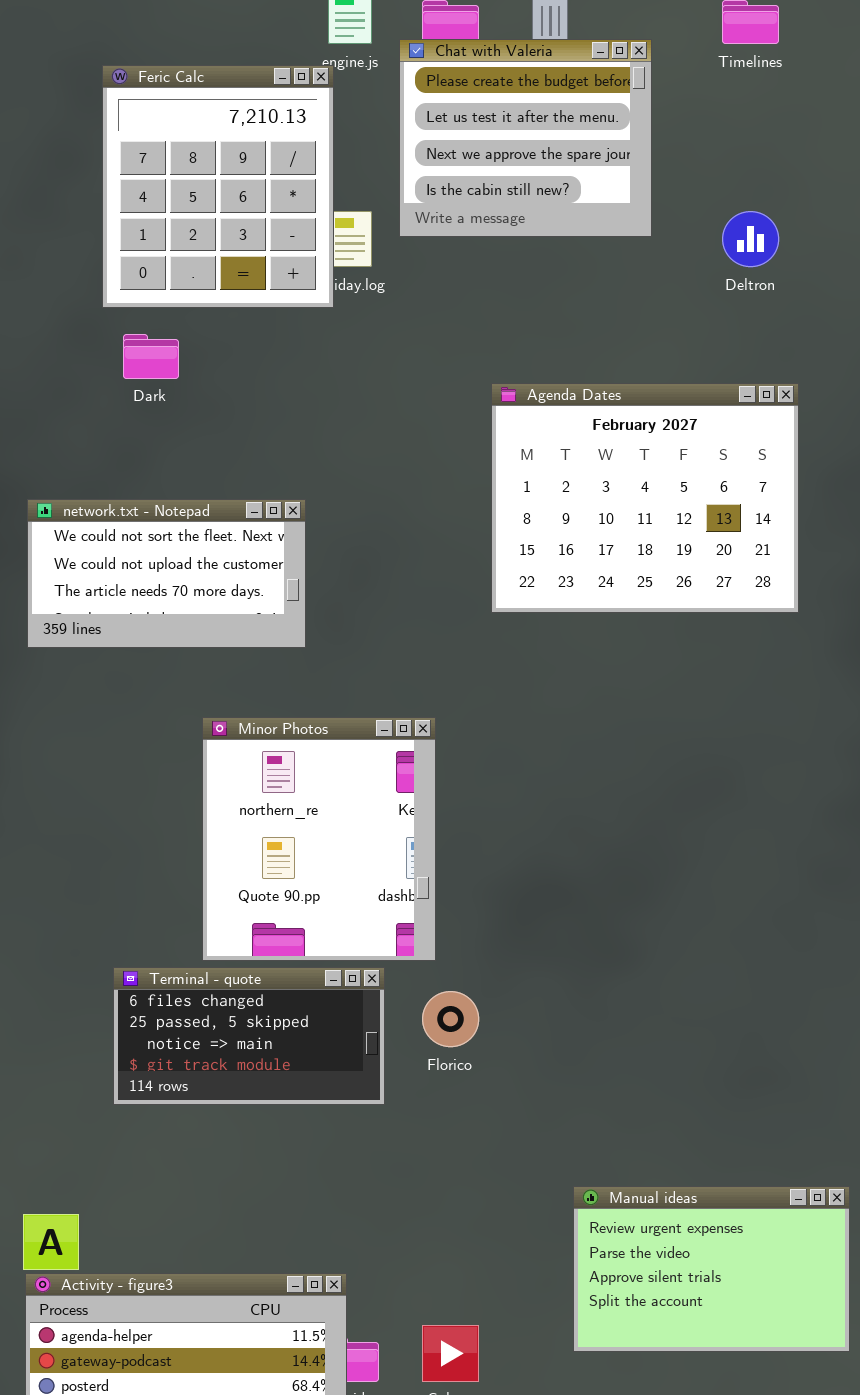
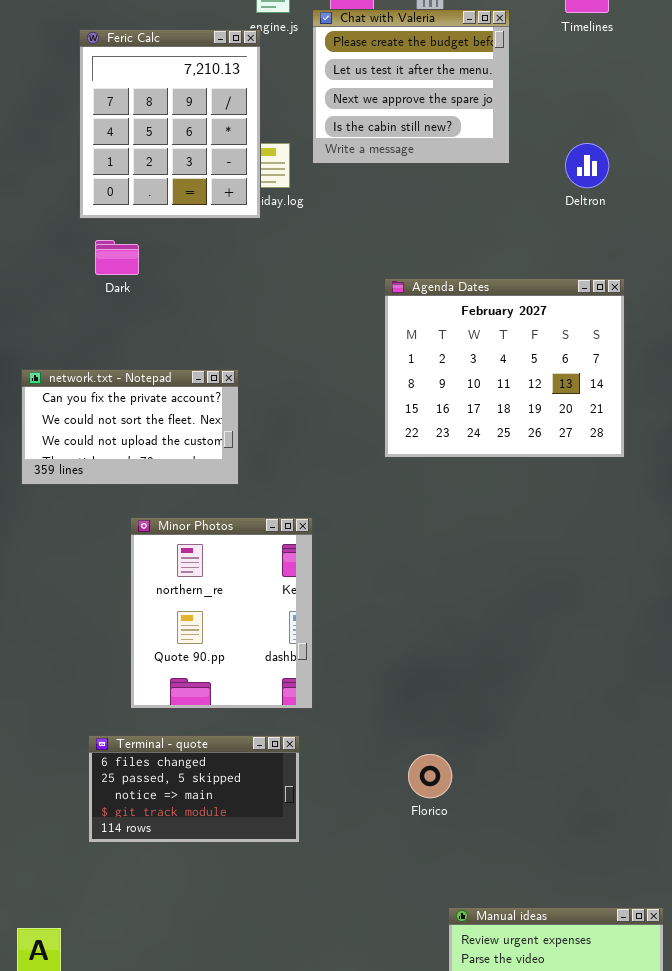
network.txt - Notepad: [27,499,306,648] -> [21,369,239,485], scrolled up 1 row
Minor Photos: [202,717,436,961] -> [130,517,313,709], moved
Florico: [422,991,479,1047] -> [408,754,452,798], moved

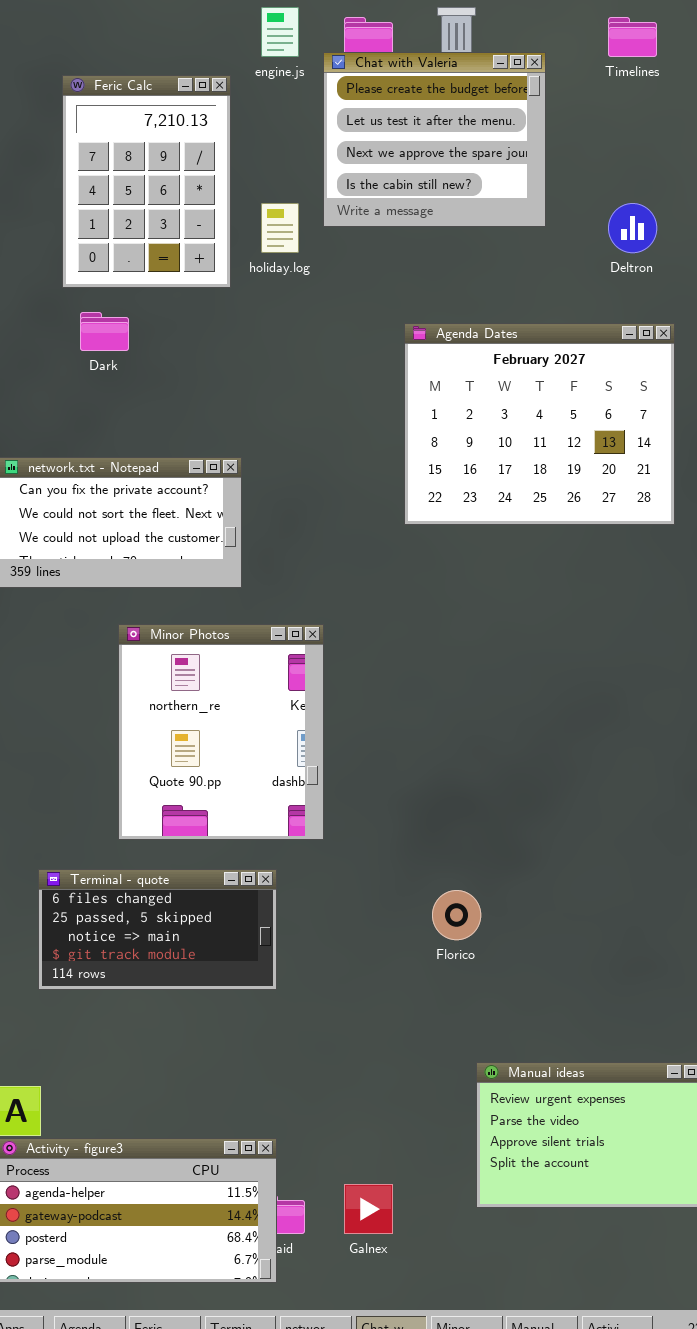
Feric Calc: [79,29,261,219] -> [62,75,231,288], resized
Agenda Dates: [384,278,625,458] -> [404,323,675,525], moved
Terminal - quote: [88,735,300,843] -> [38,869,277,990], moved

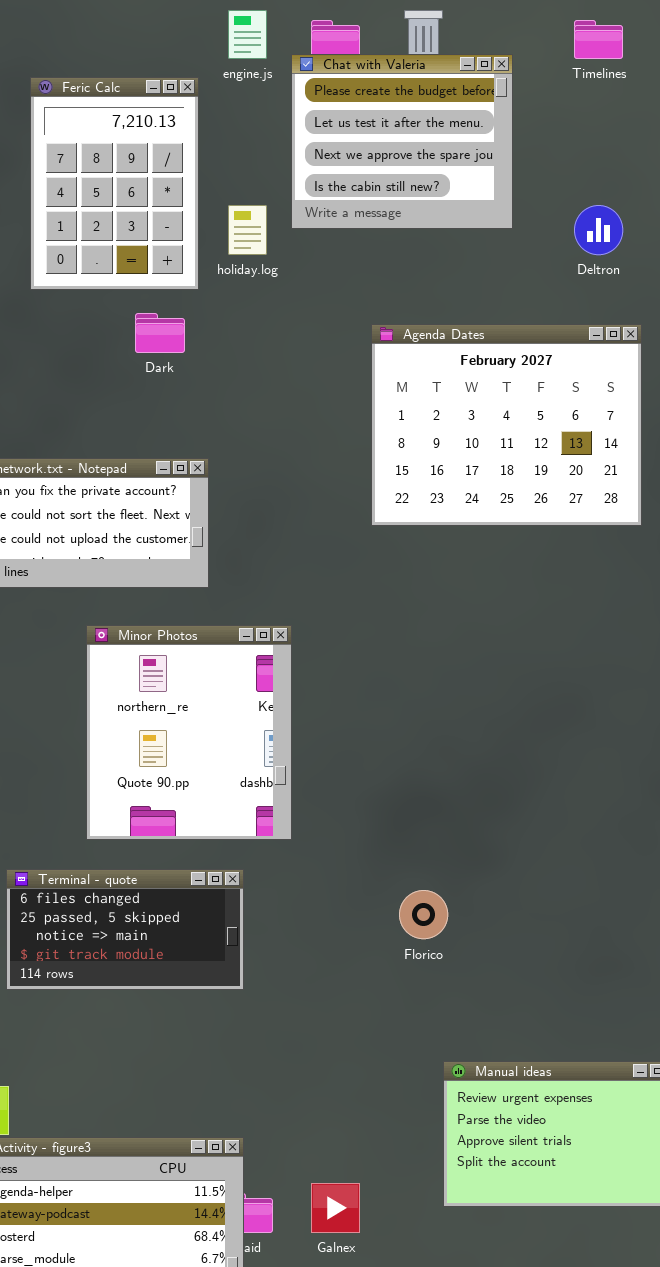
Dark: [80,312,129,351] -> [135,313,185,353], moved

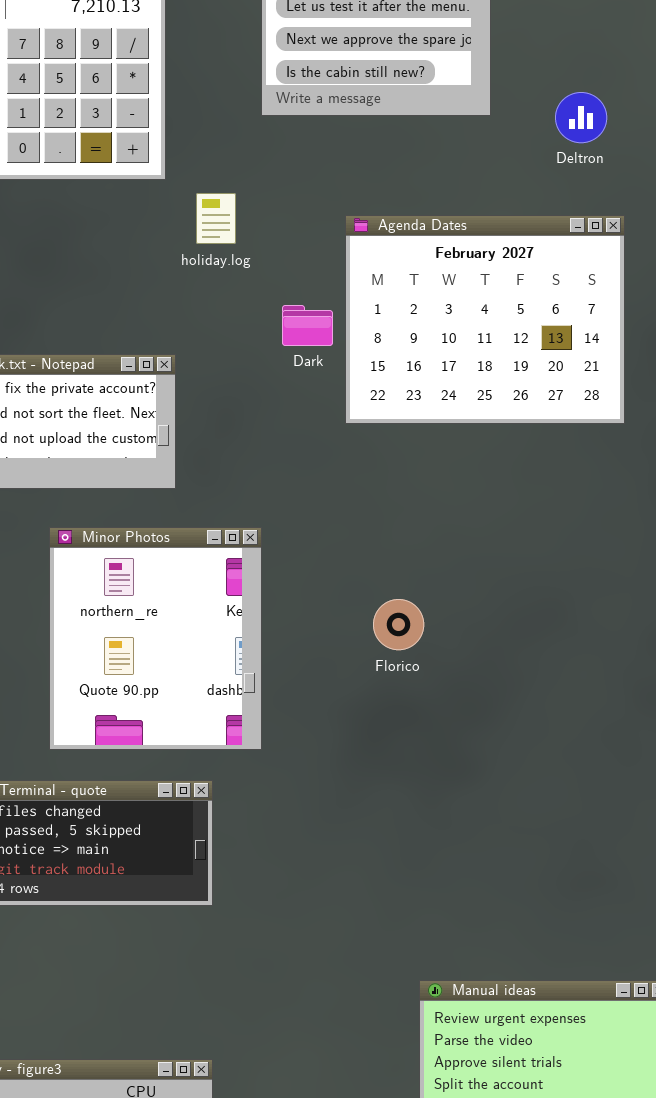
holiday.log: [228,205,267,255] -> [196,193,236,244], moved
Dark: [135,313,185,353] -> [282,305,333,346], moved
Florico: [399,890,448,939] -> [373,599,424,650], moved

